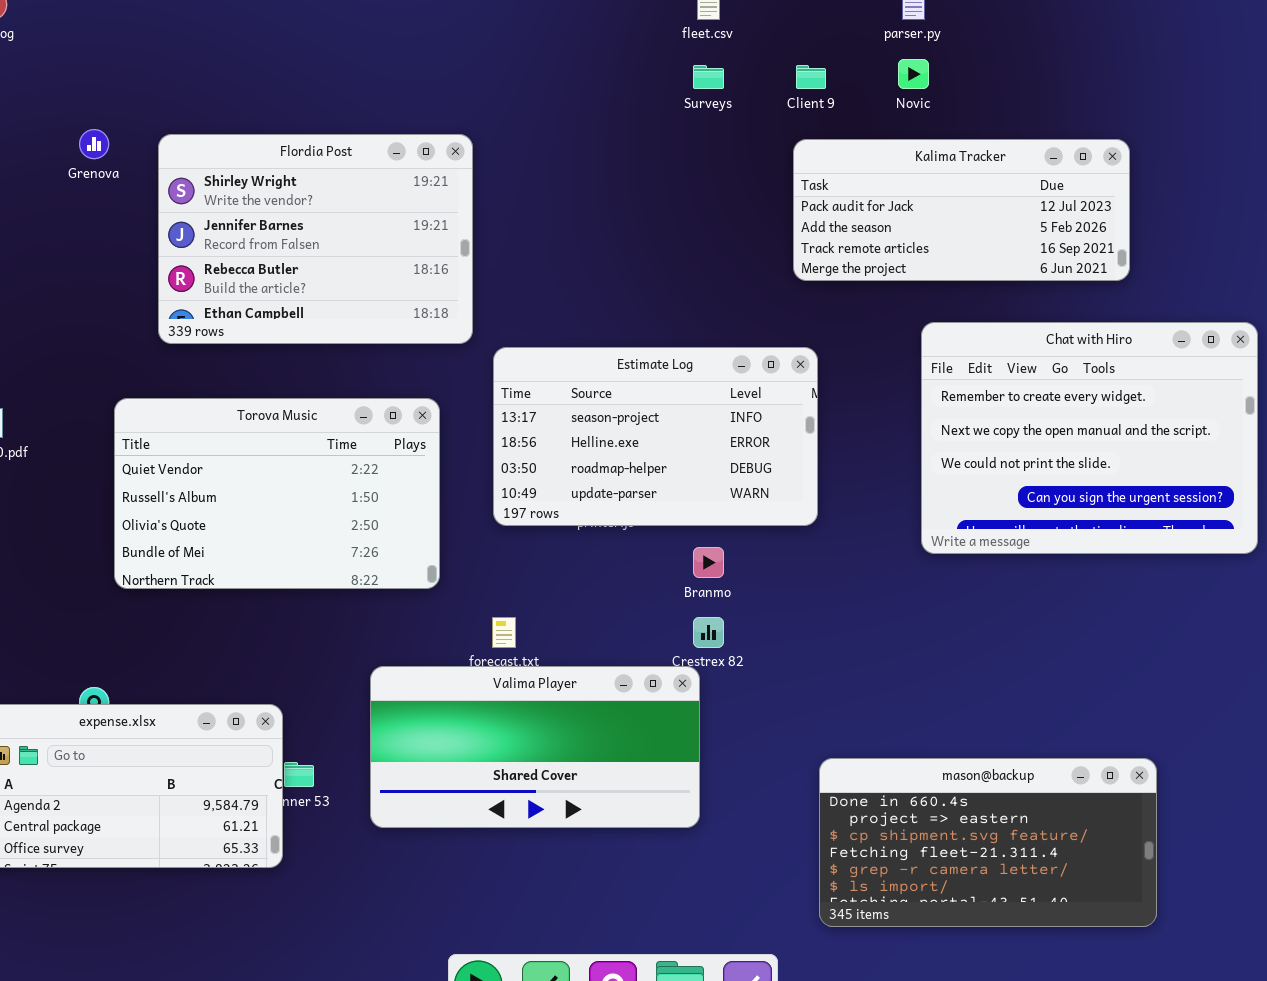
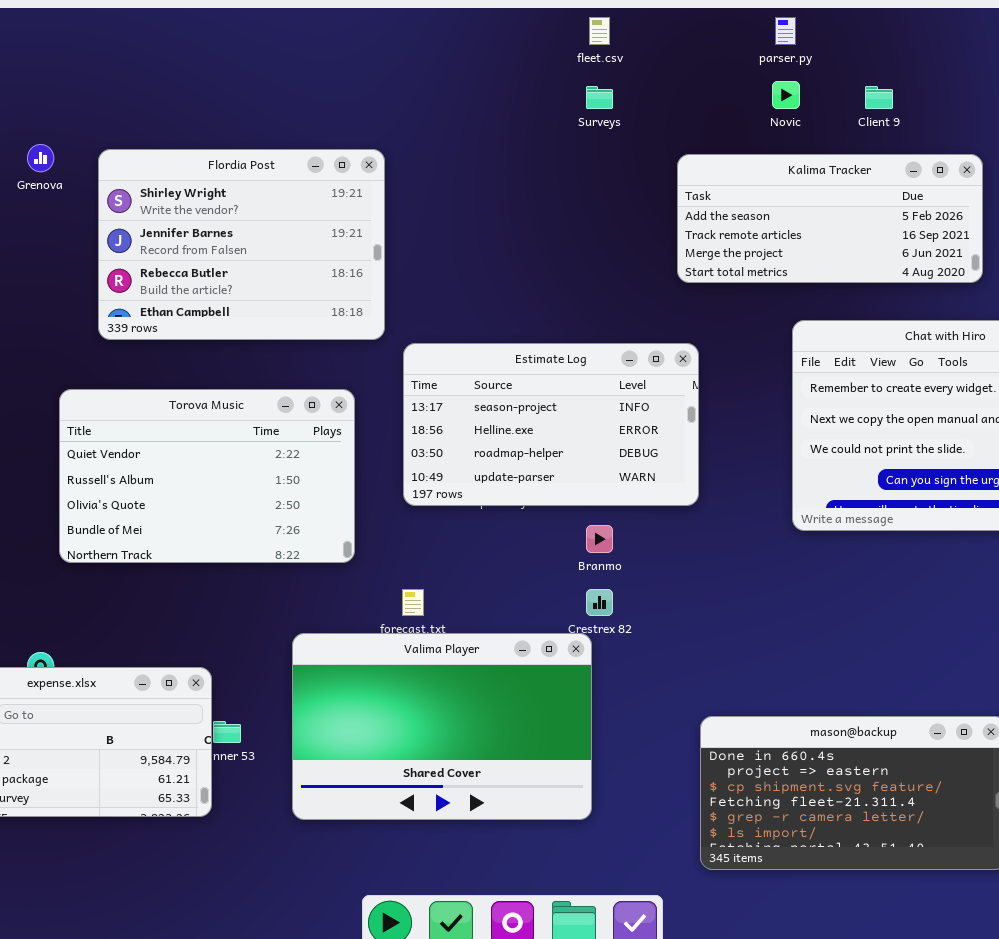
Client 9: [796,65,826,89] -> [865,86,893,109], moved
Kalima Tracker: [793,139,1130,281] -> [677,154,983,283], scrolled down 1 row
Valima Player: [370,666,700,828] -> [292,633,592,820], resized

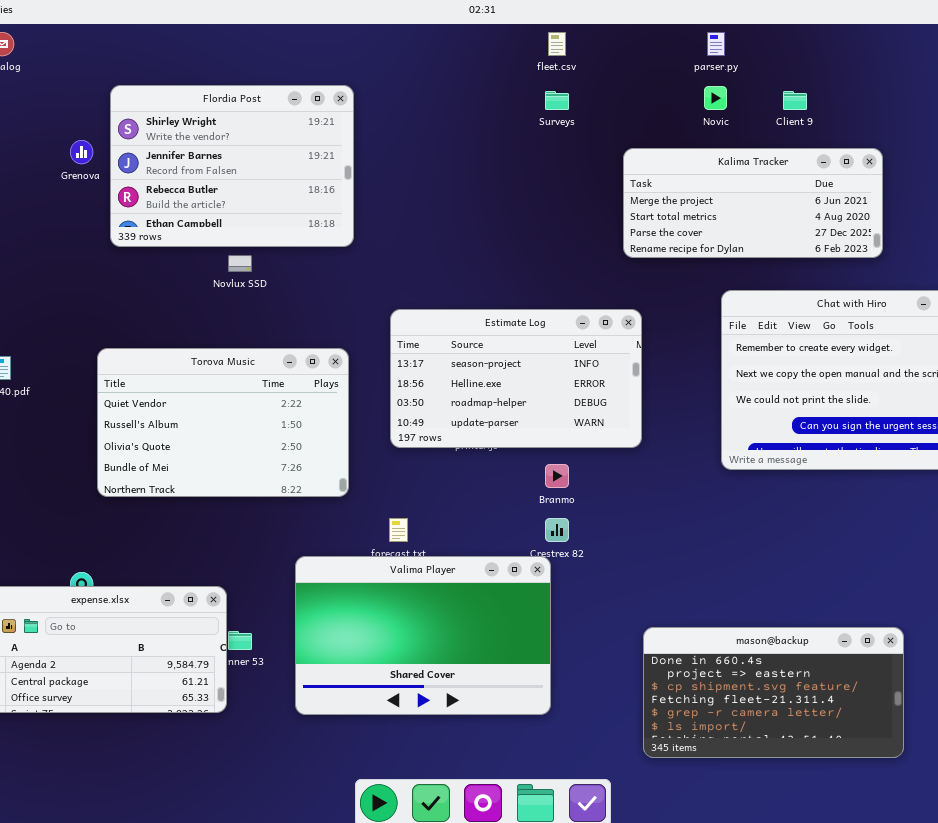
Flordia Post: [98,149,385,340] -> [110,85,354,247], moved
Kalima Tracker: [677,154,983,283] -> [623,148,883,258], scrolled down 2 rows

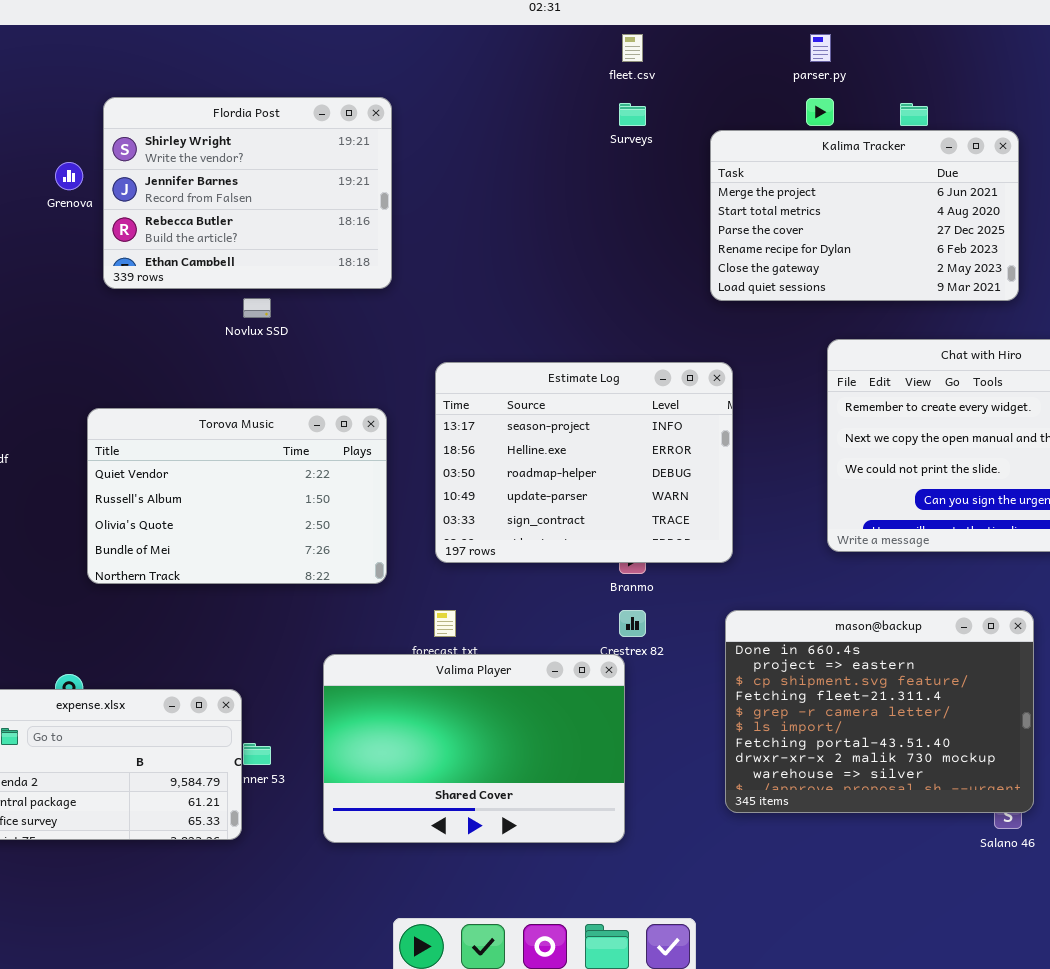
Kalima Tracker: [623,148,883,258] -> [710,130,1019,301], resized
Estimate Log: [390,309,642,448] -> [435,362,733,563], resized
mason@backup: [643,627,904,758] -> [725,610,1034,813], moved, resized

